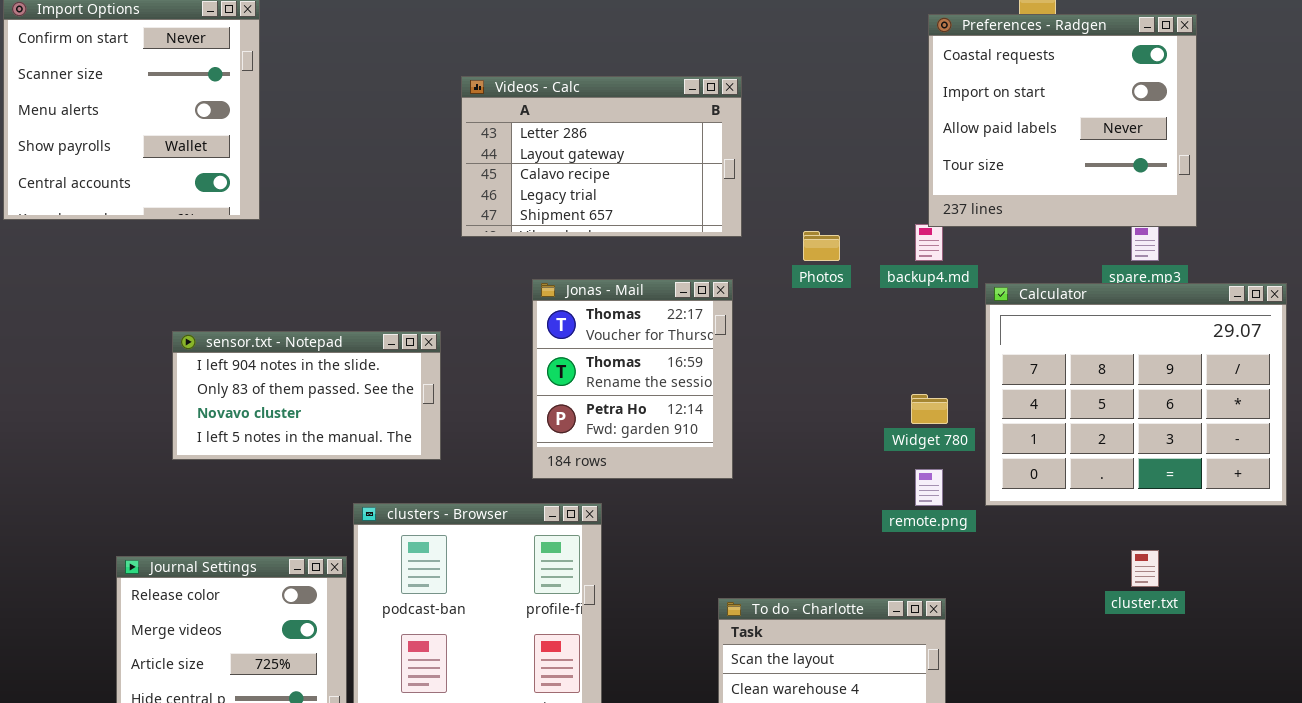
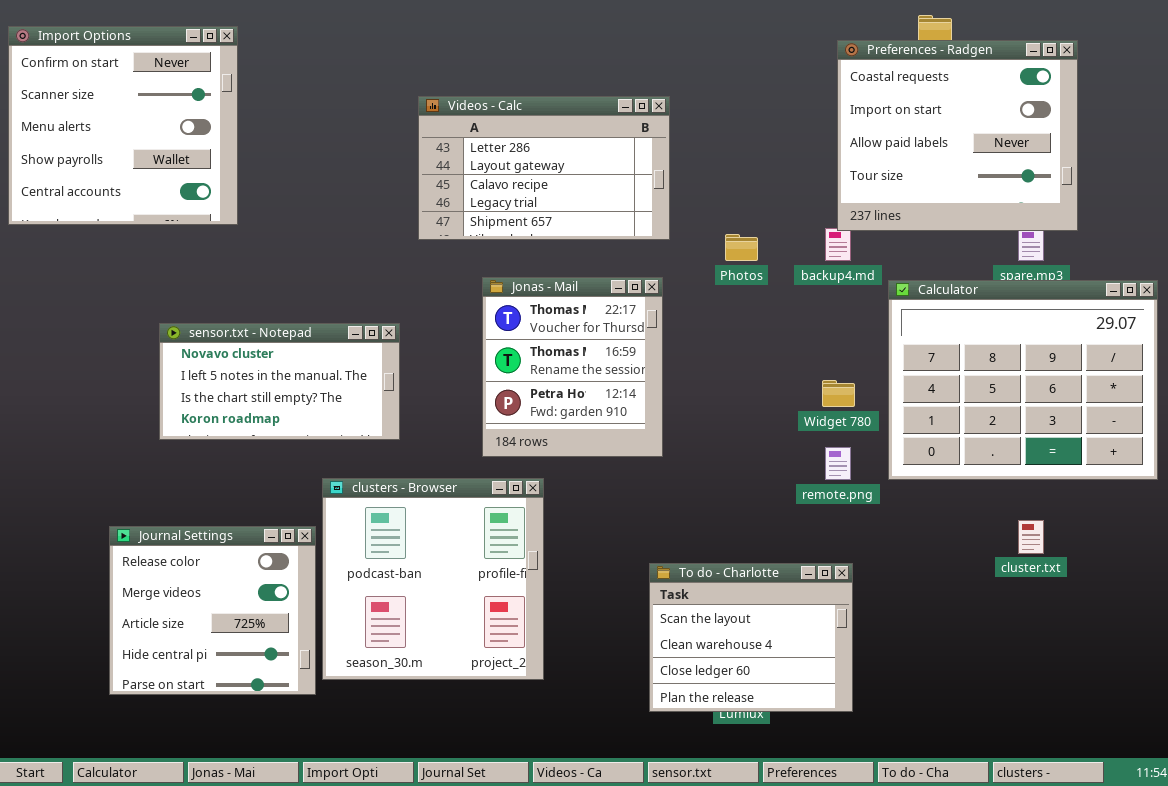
sensor.txt - Notepad: [172,331,441,460] -> [159,323,400,440], scrolled down 2 rows

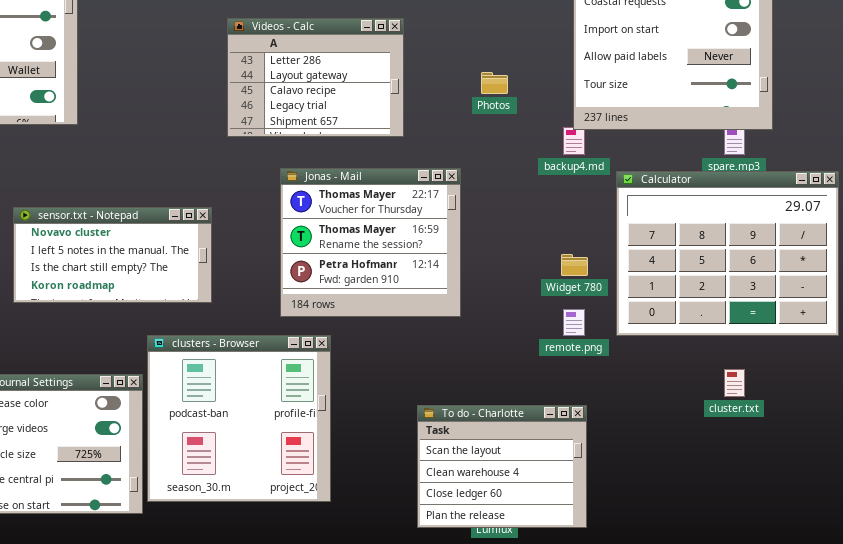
Videos - Calc: [418,96,670,240] -> [227,18,404,137], resized
Photos: [725,234,758,261] -> [481,72,508,94], moved
Jonas - Mail: [482,277,663,457] -> [280,168,461,317], resized

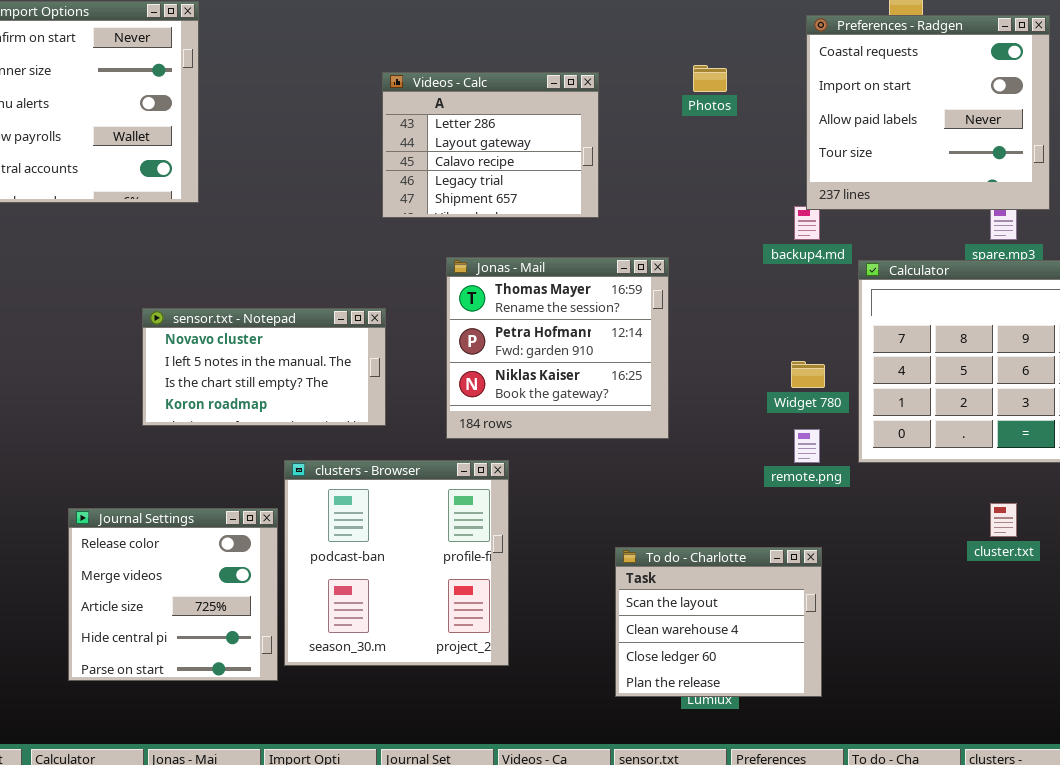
Photos: [481,72,508,94] -> [693,65,727,92], moved
Jonas - Mail: [280,168,461,317] -> [446,257,669,439], scrolled down 1 row
sensor.txt - Notepad: [13,207,212,303] -> [142,308,386,426], moved

